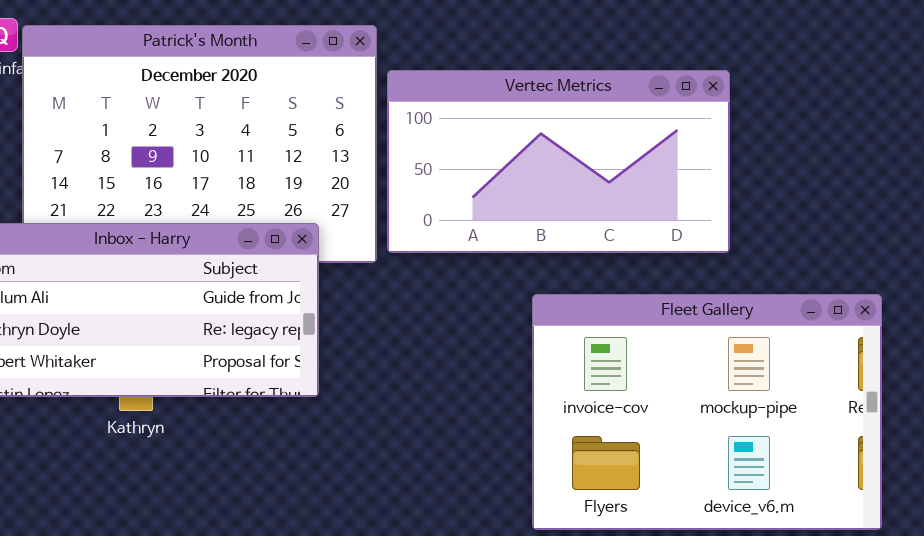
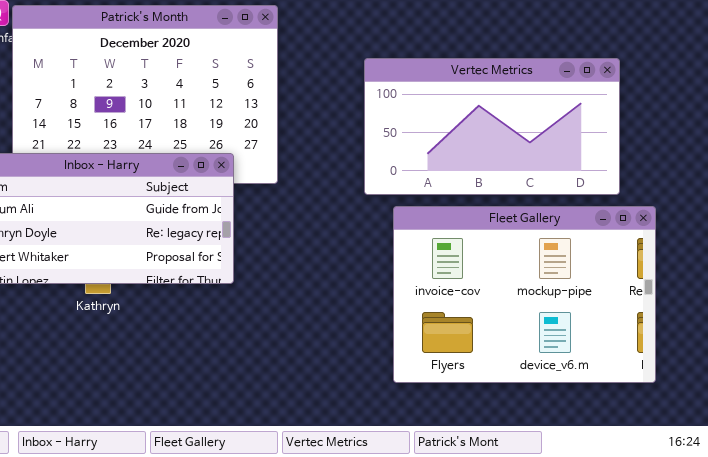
Vertec Metrics: [387,70,730,253] -> [364,58,620,195], moved

